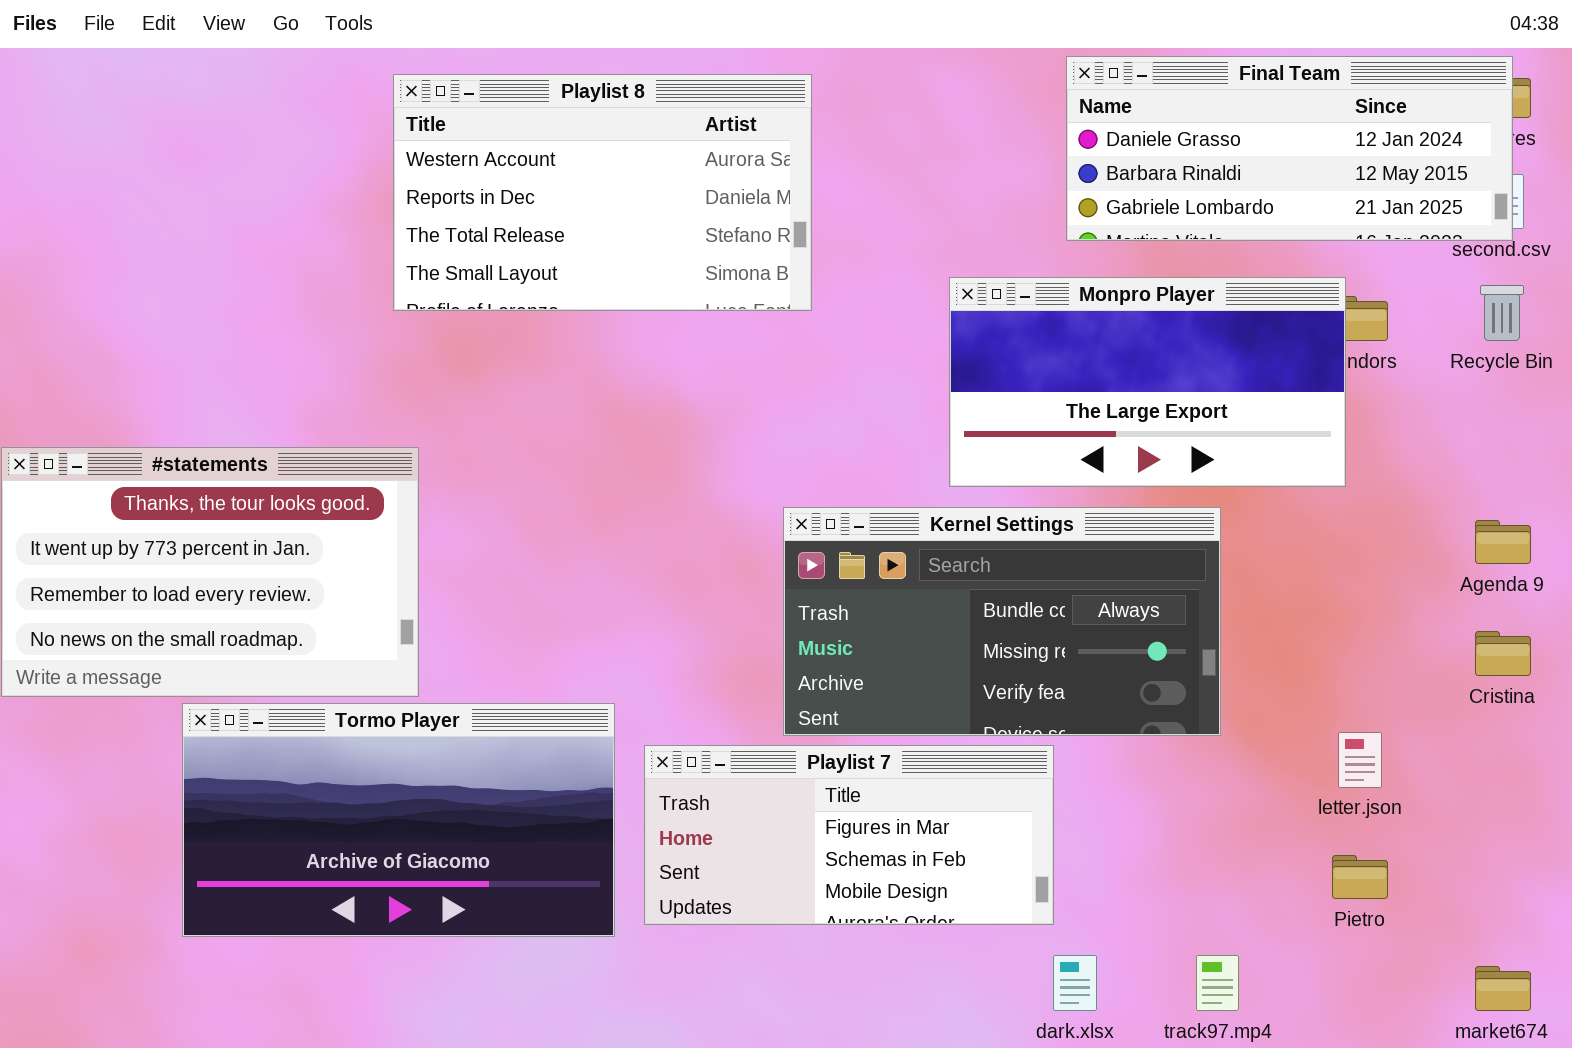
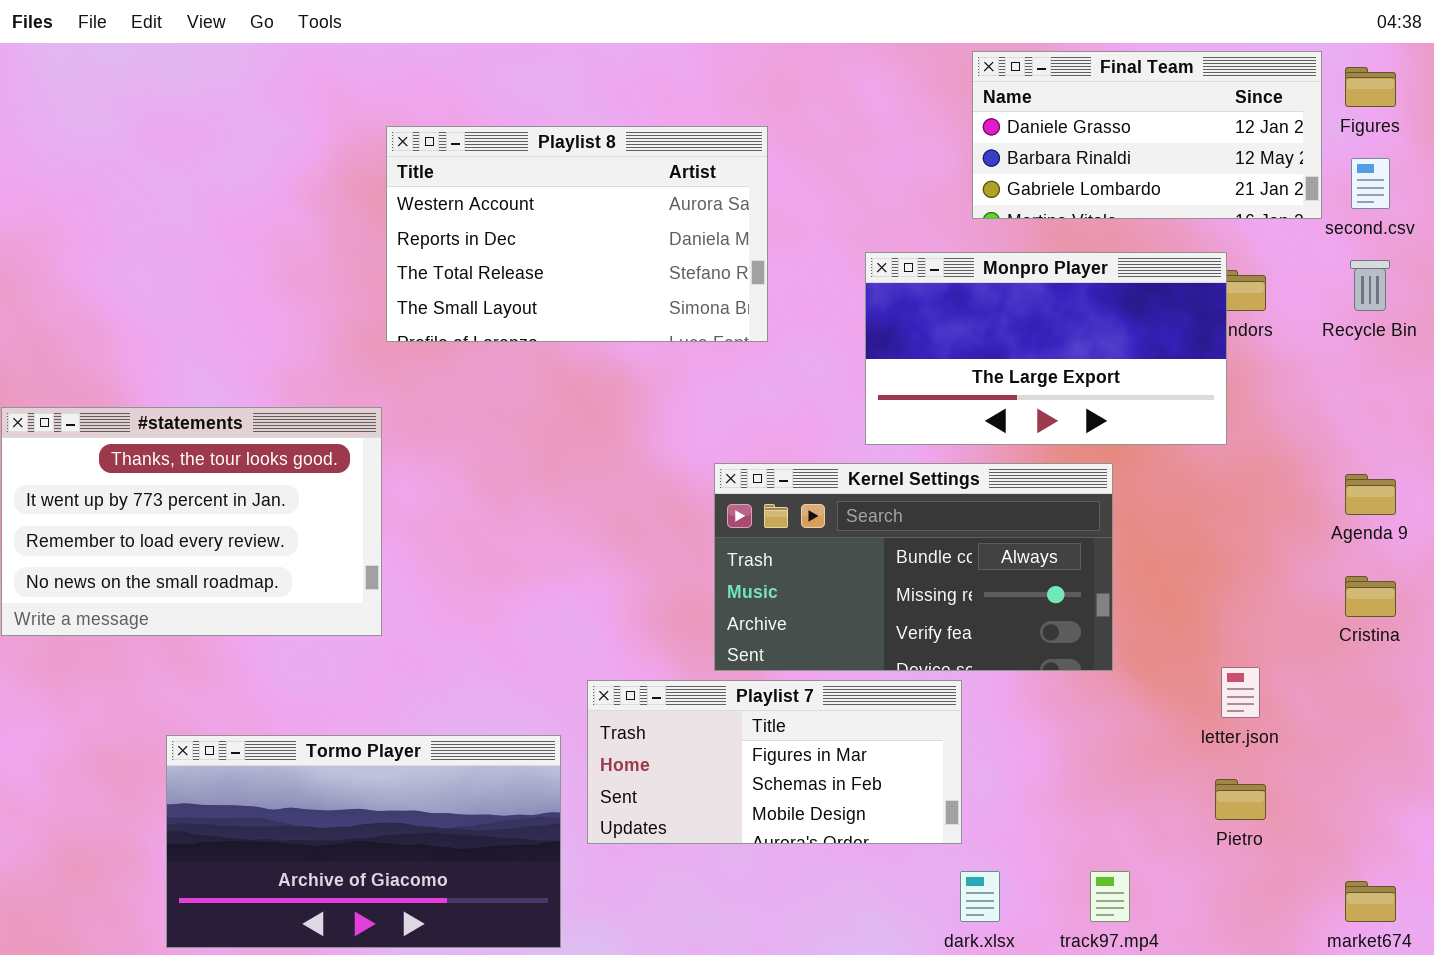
Final Team: [1066,56,1513,241] -> [972,51,1322,219], resized
Playlist 8: [393,74,812,311] -> [386,126,768,342], moved
Tormo Player: [182,703,615,937] -> [166,735,561,948], moved

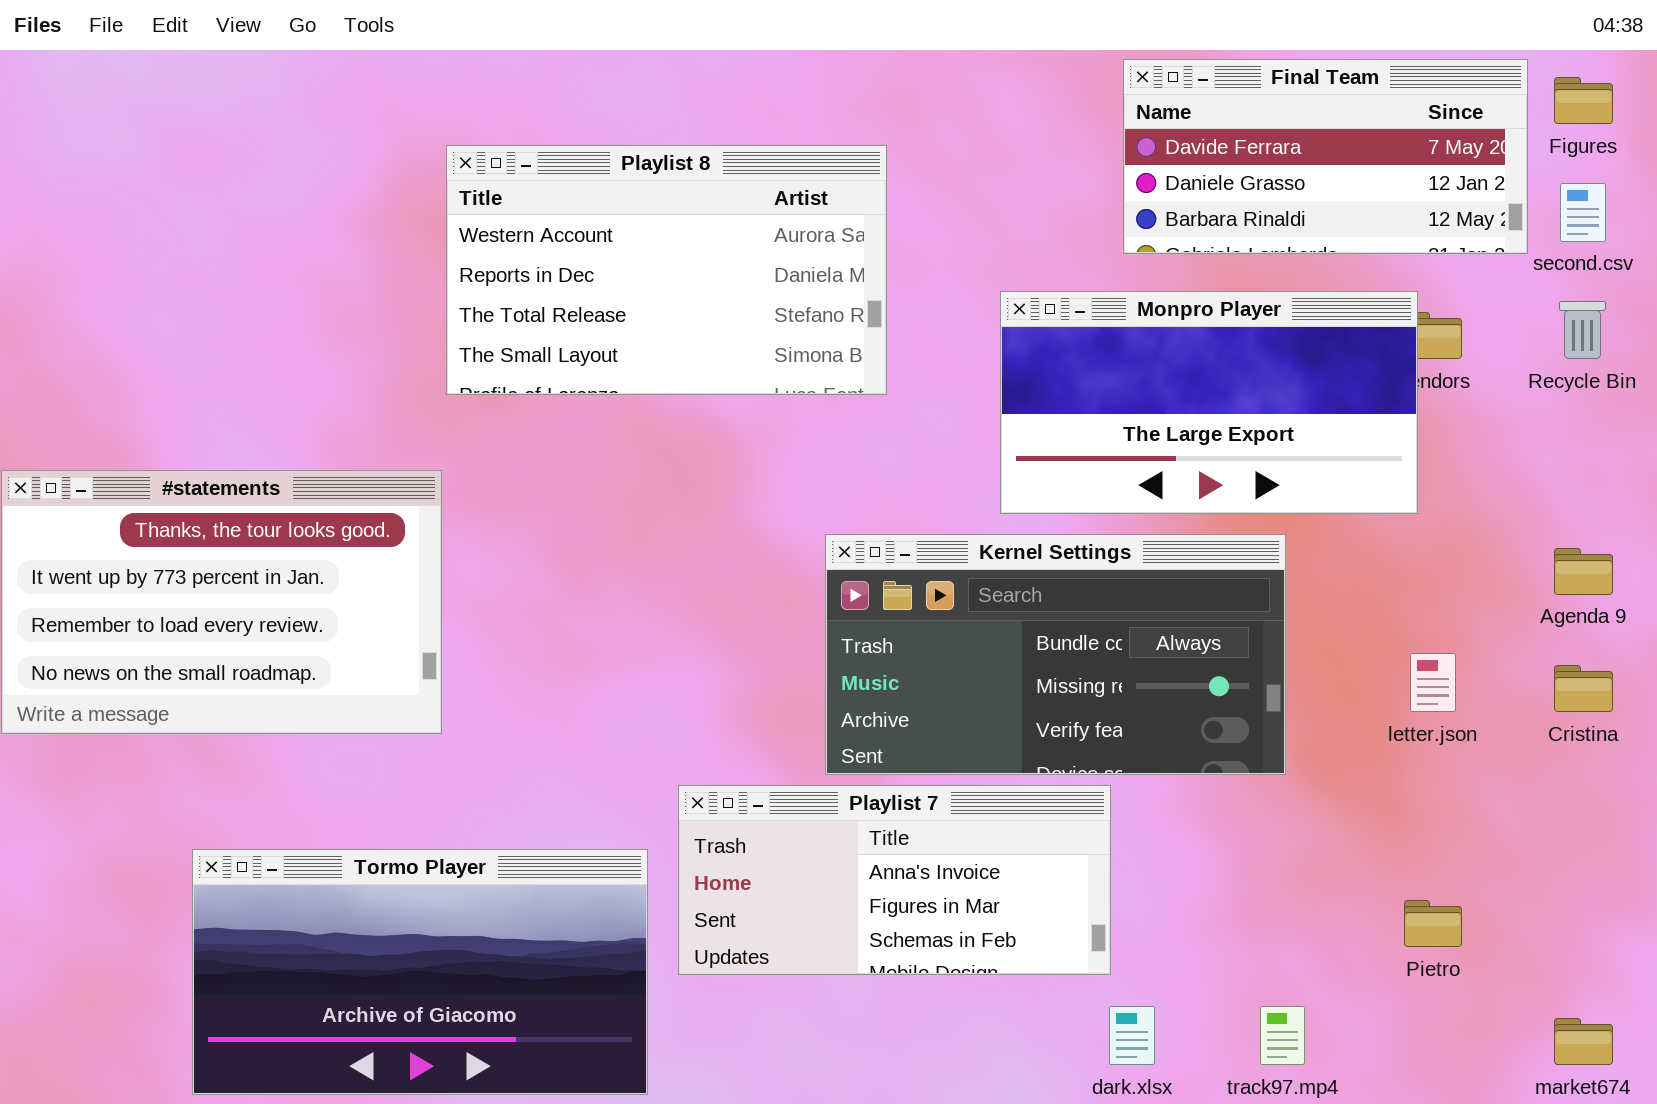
Final Team: [972,51,1322,219] -> [1123,59,1528,254], scrolled up 1 row
letter.json: [1221,667,1260,718] -> [1410,653,1456,712], moved
Playlist 7: [587,680,962,844] -> [678,785,1111,975], scrolled up 1 row

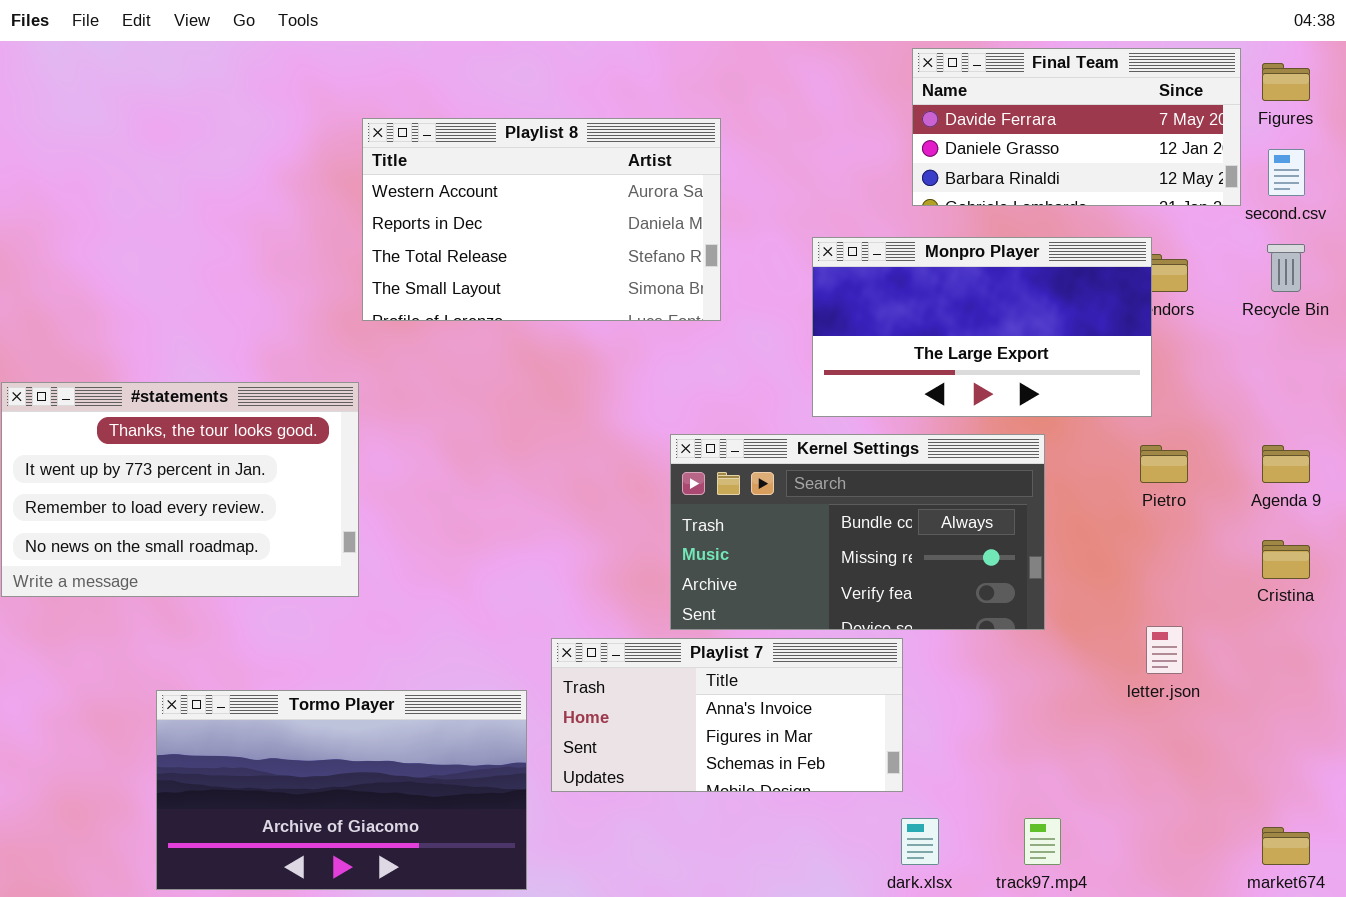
letter.json: [1410,653,1456,712] -> [1146,626,1183,674], moved
Pietro: [1404,900,1462,947] -> [1140,445,1188,483], moved

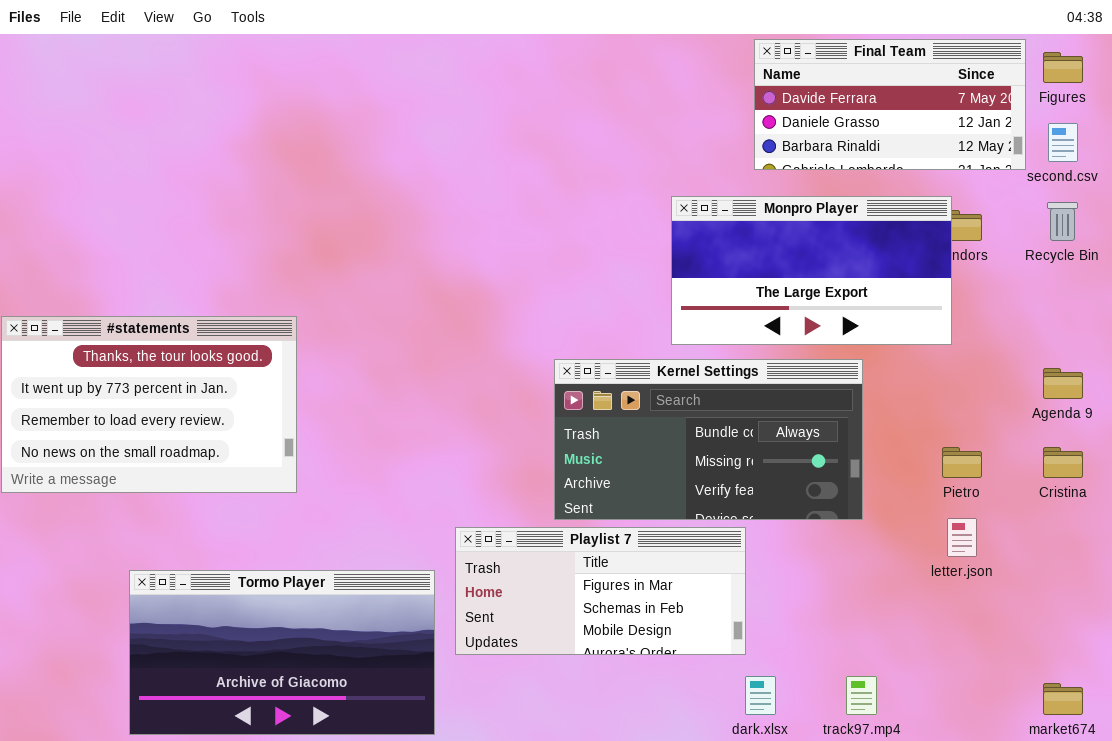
Playlist 8: [362,118,721,321] -> none, closed
Pietro: [1140,445,1188,483] -> [942,447,982,478], moved
Playlist 7: [551,638,903,792] -> [455,527,746,655], scrolled down 1 row

